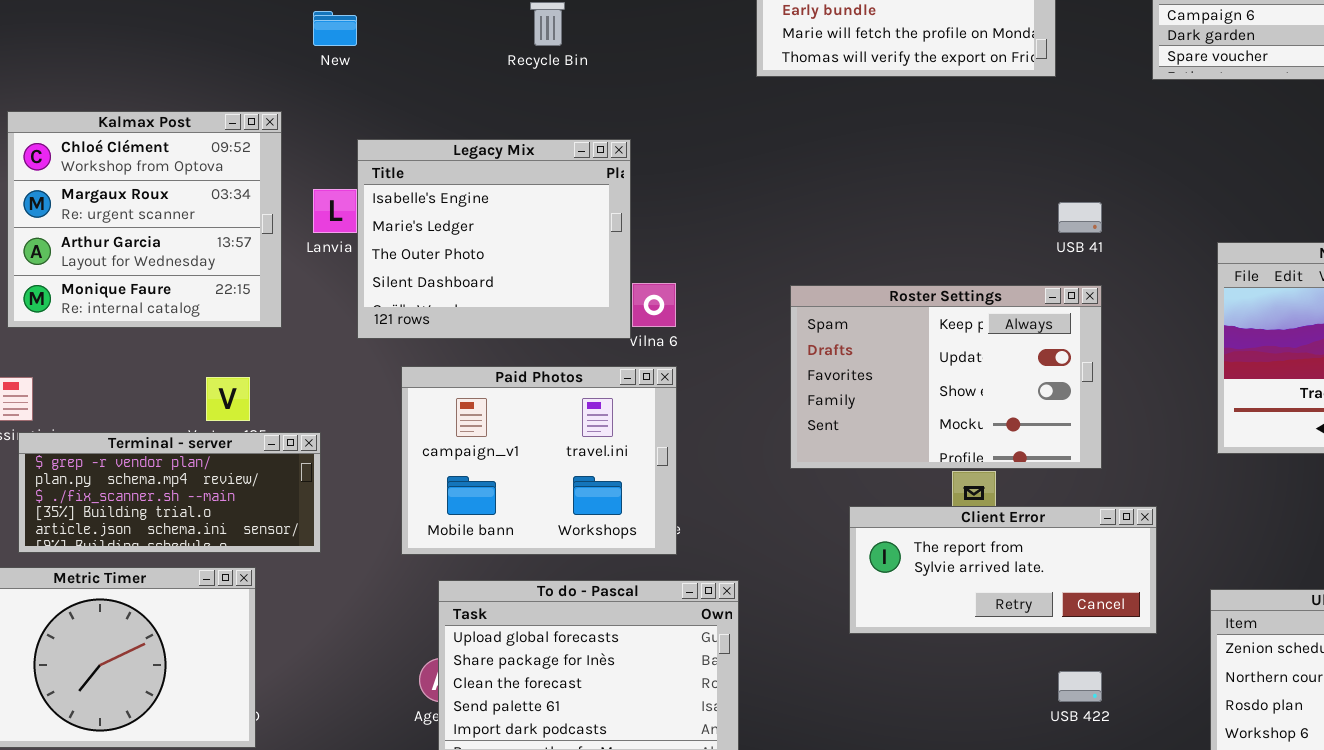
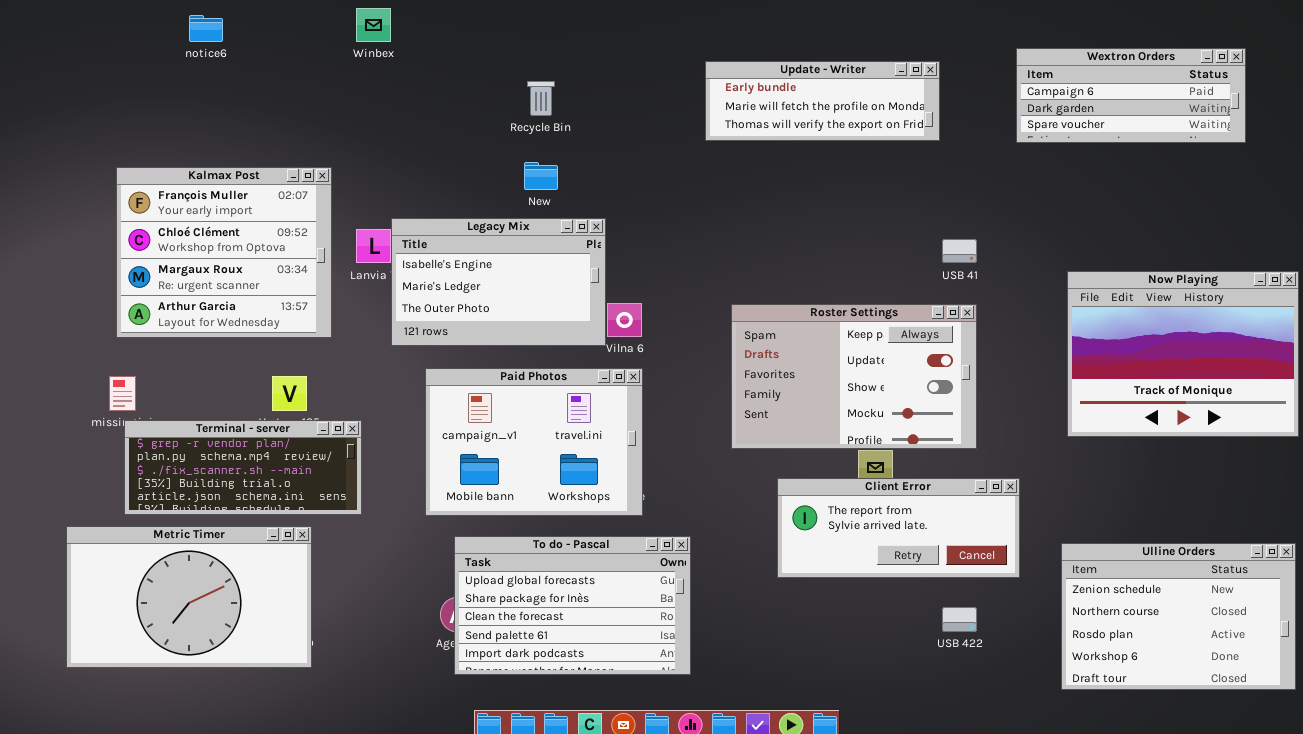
New: [313,11,357,46] -> [524,162,558,190], moved
Kalmax Post: [7,111,282,328] -> [116,167,332,338], scrolled up 1 row
Legacy Mix: [357,139,631,339] -> [391,218,606,346], resized

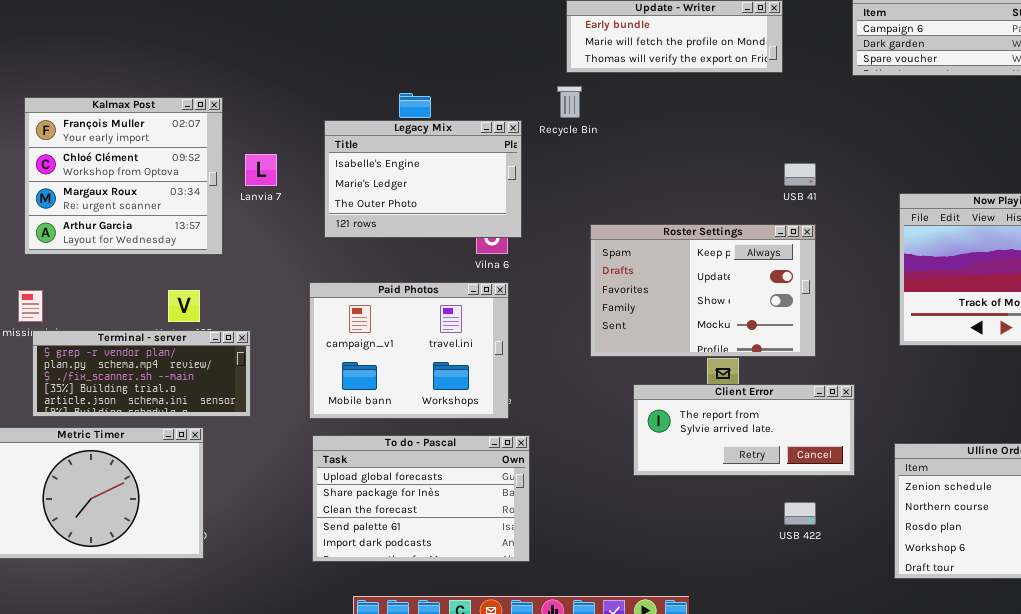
Recycle Bin: [527,81,555,116] -> [557,86,582,118], moved
Legacy Mix: [391,218,606,346] -> [324,120,522,238], moved
To do - Pascal: [454,536,691,675] -> [312,435,530,562], moved

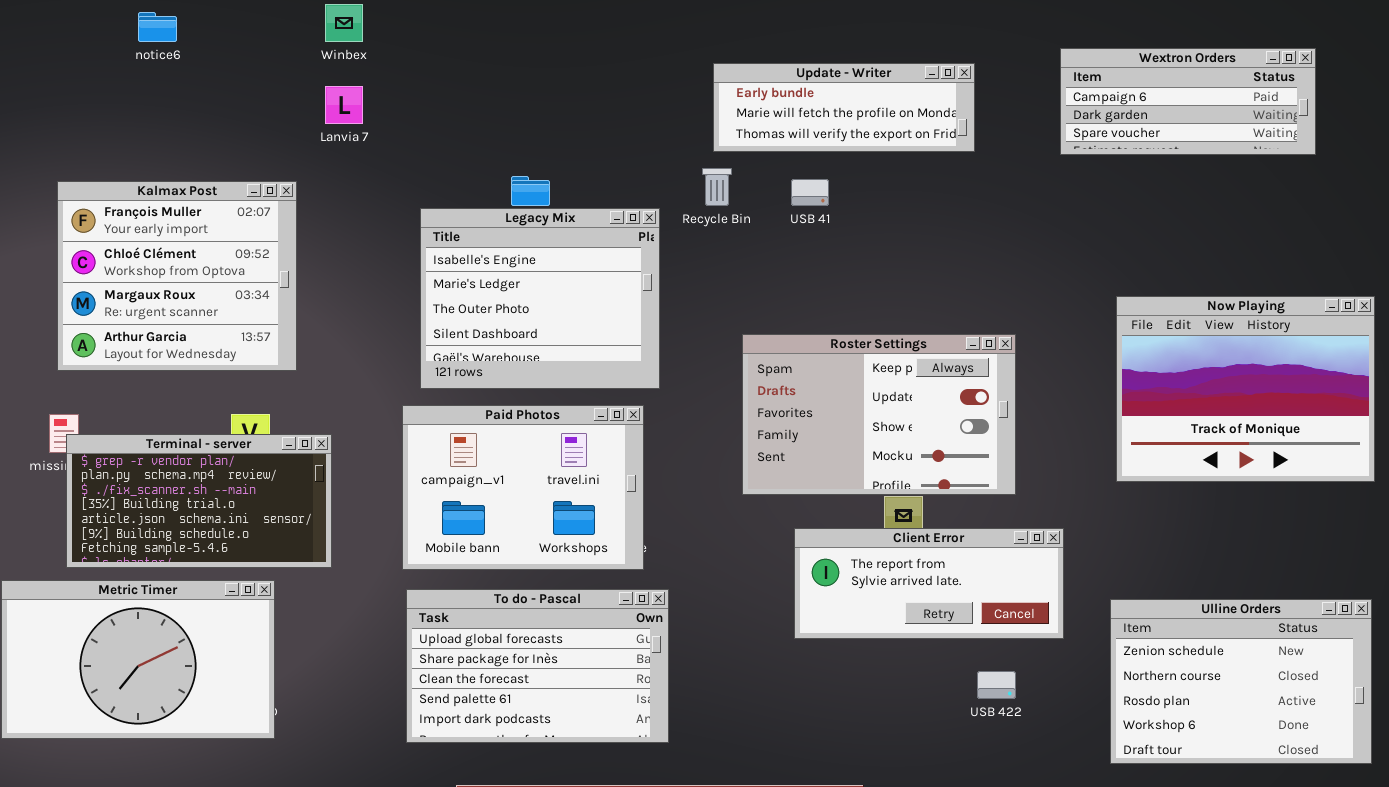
Legacy Mix: [324,120,522,238] -> [420,208,660,389], resized
Lanvia 7: [245,154,277,186] -> [325,86,363,124], moved
USB 41: [784,163,816,186] -> [791,179,829,206], moved
Terminal - server: [32,330,251,417] -> [66,434,332,568], resized

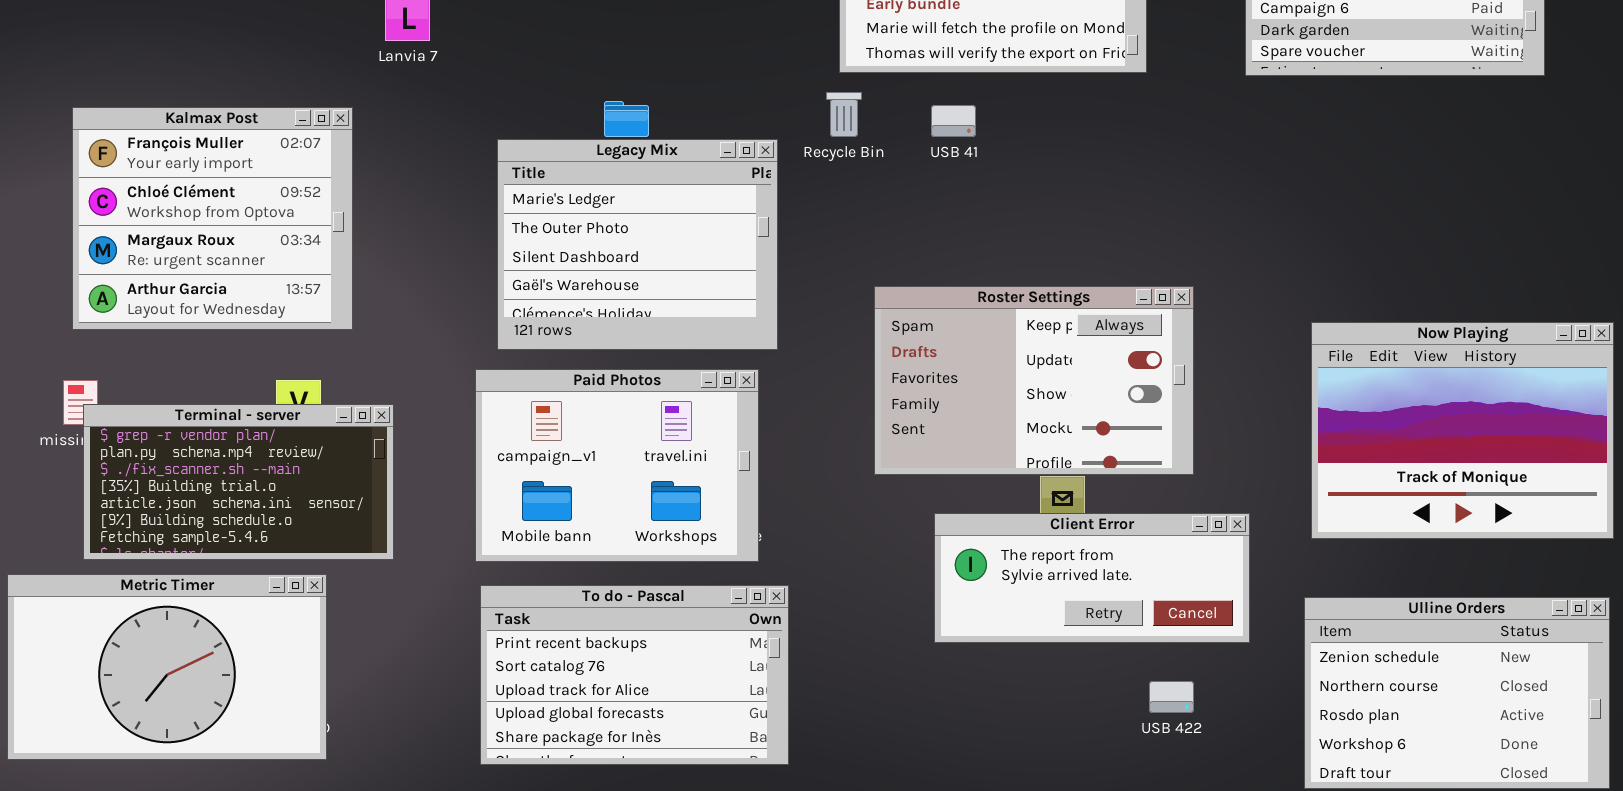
Legacy Mix: [420,208,660,389] -> [497,139,778,350], scrolled down 1 row
Now Playing: [1116,296,1375,482] -> [1311,322,1614,539], moved
To do - Pascal: [406,589,669,743] -> [480,585,789,765], scrolled up 3 rows

